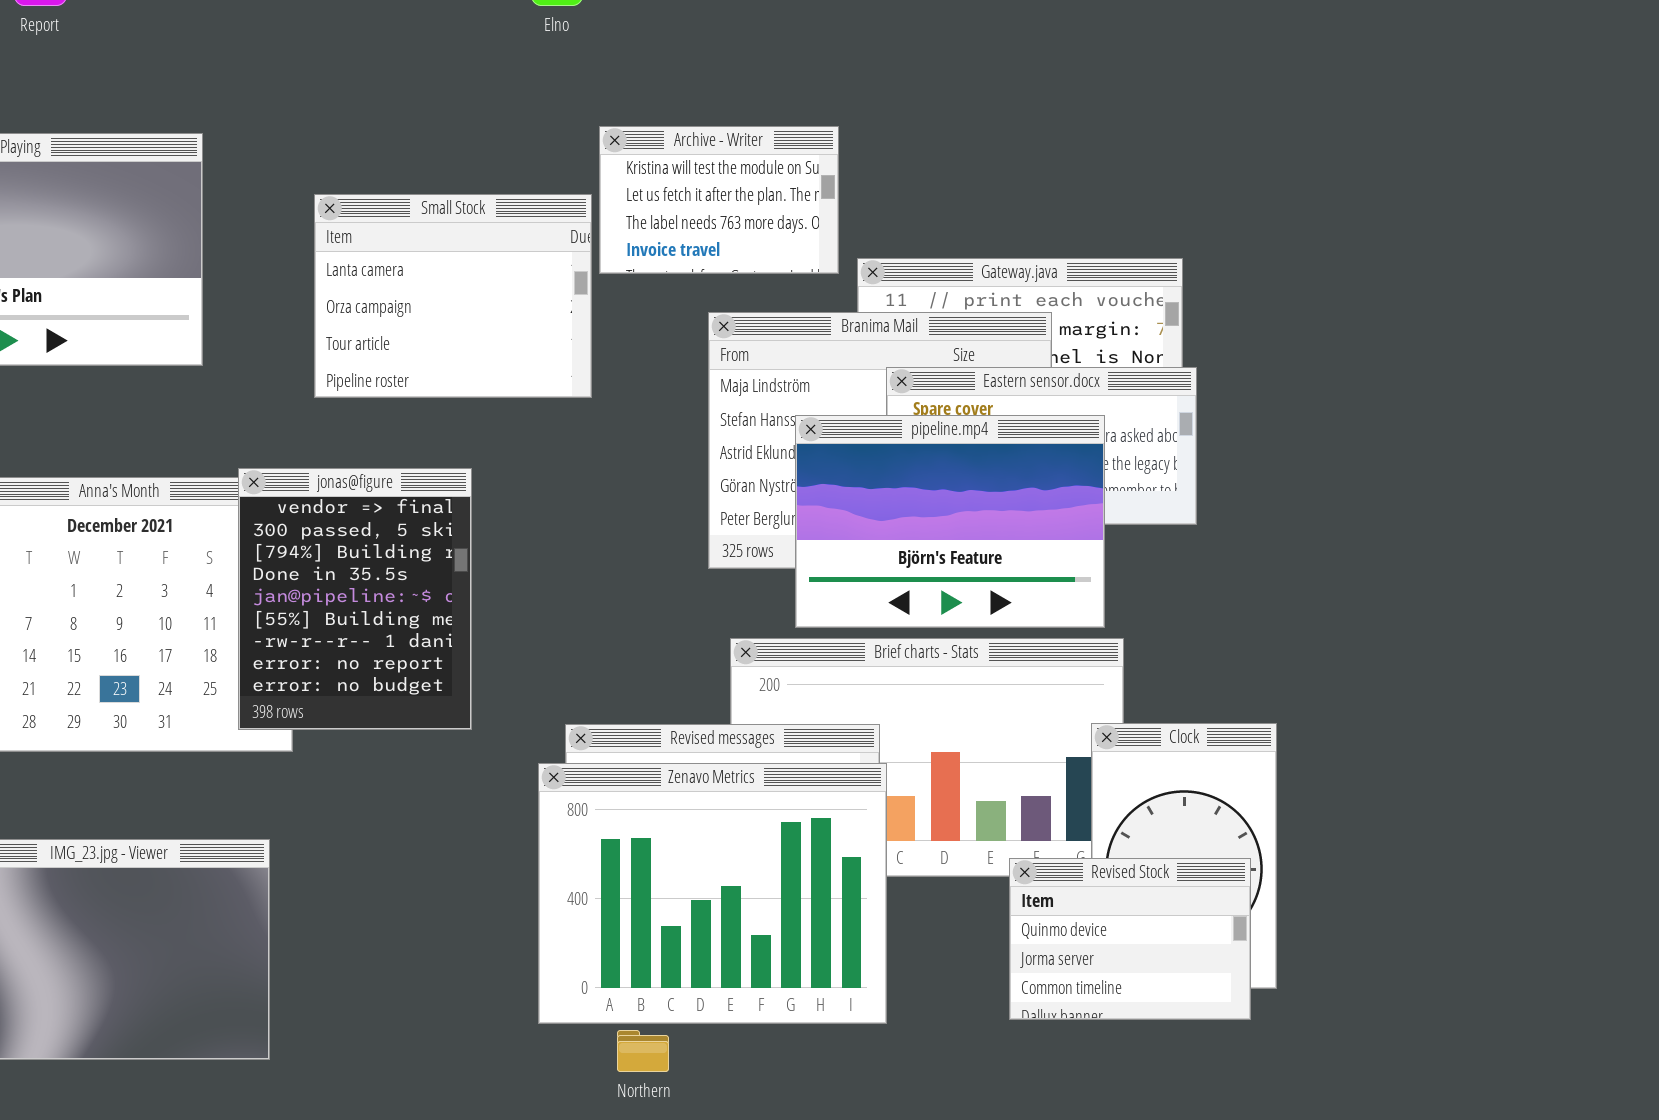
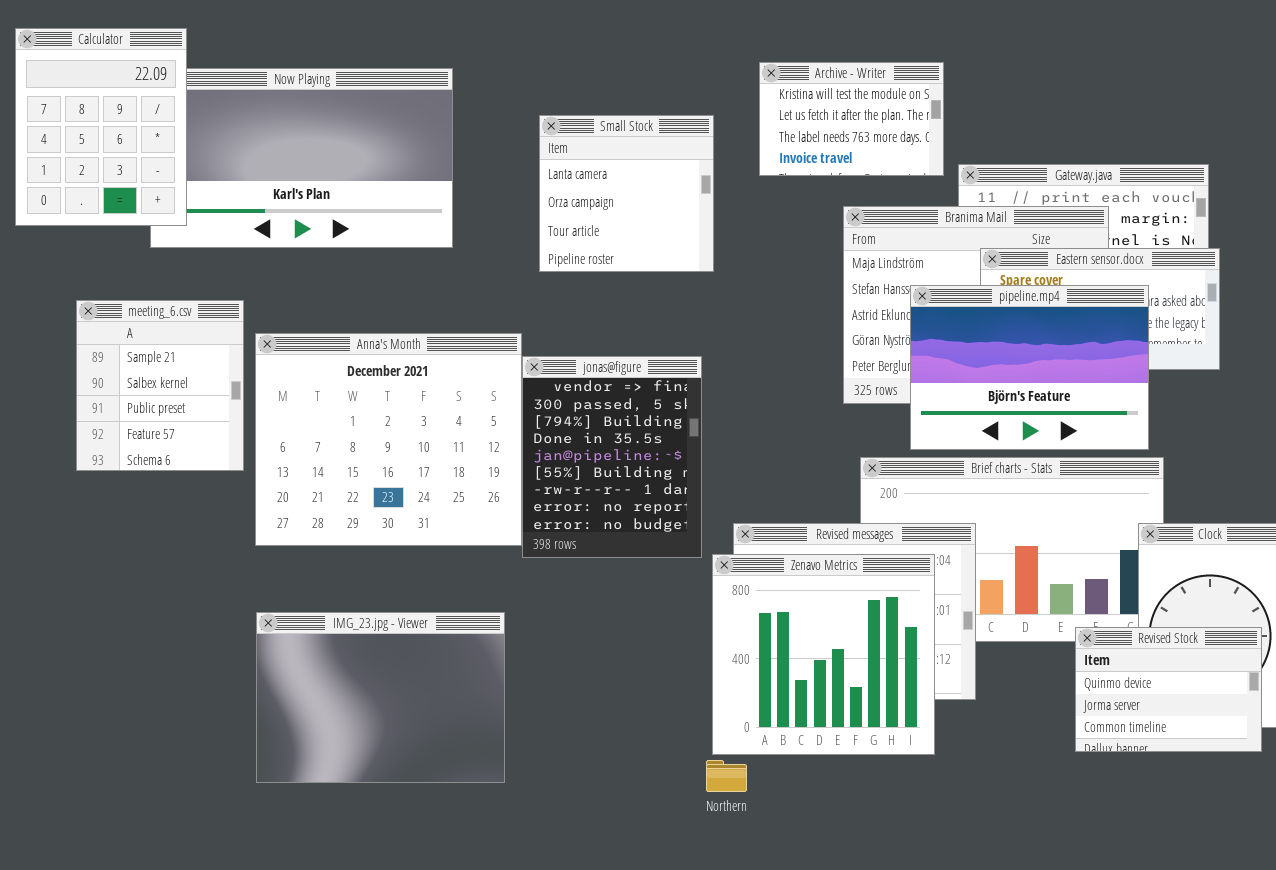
Small Stock: [314,194,592,398] -> [539,115,714,272], resized
jonas@figure: [238,468,472,730] -> [522,356,702,558], moved
Zenavo Metrics: [538,763,887,1024] -> [712,554,935,755], resized
Northern: [617,1030,669,1072] -> [706,760,747,792], moved

